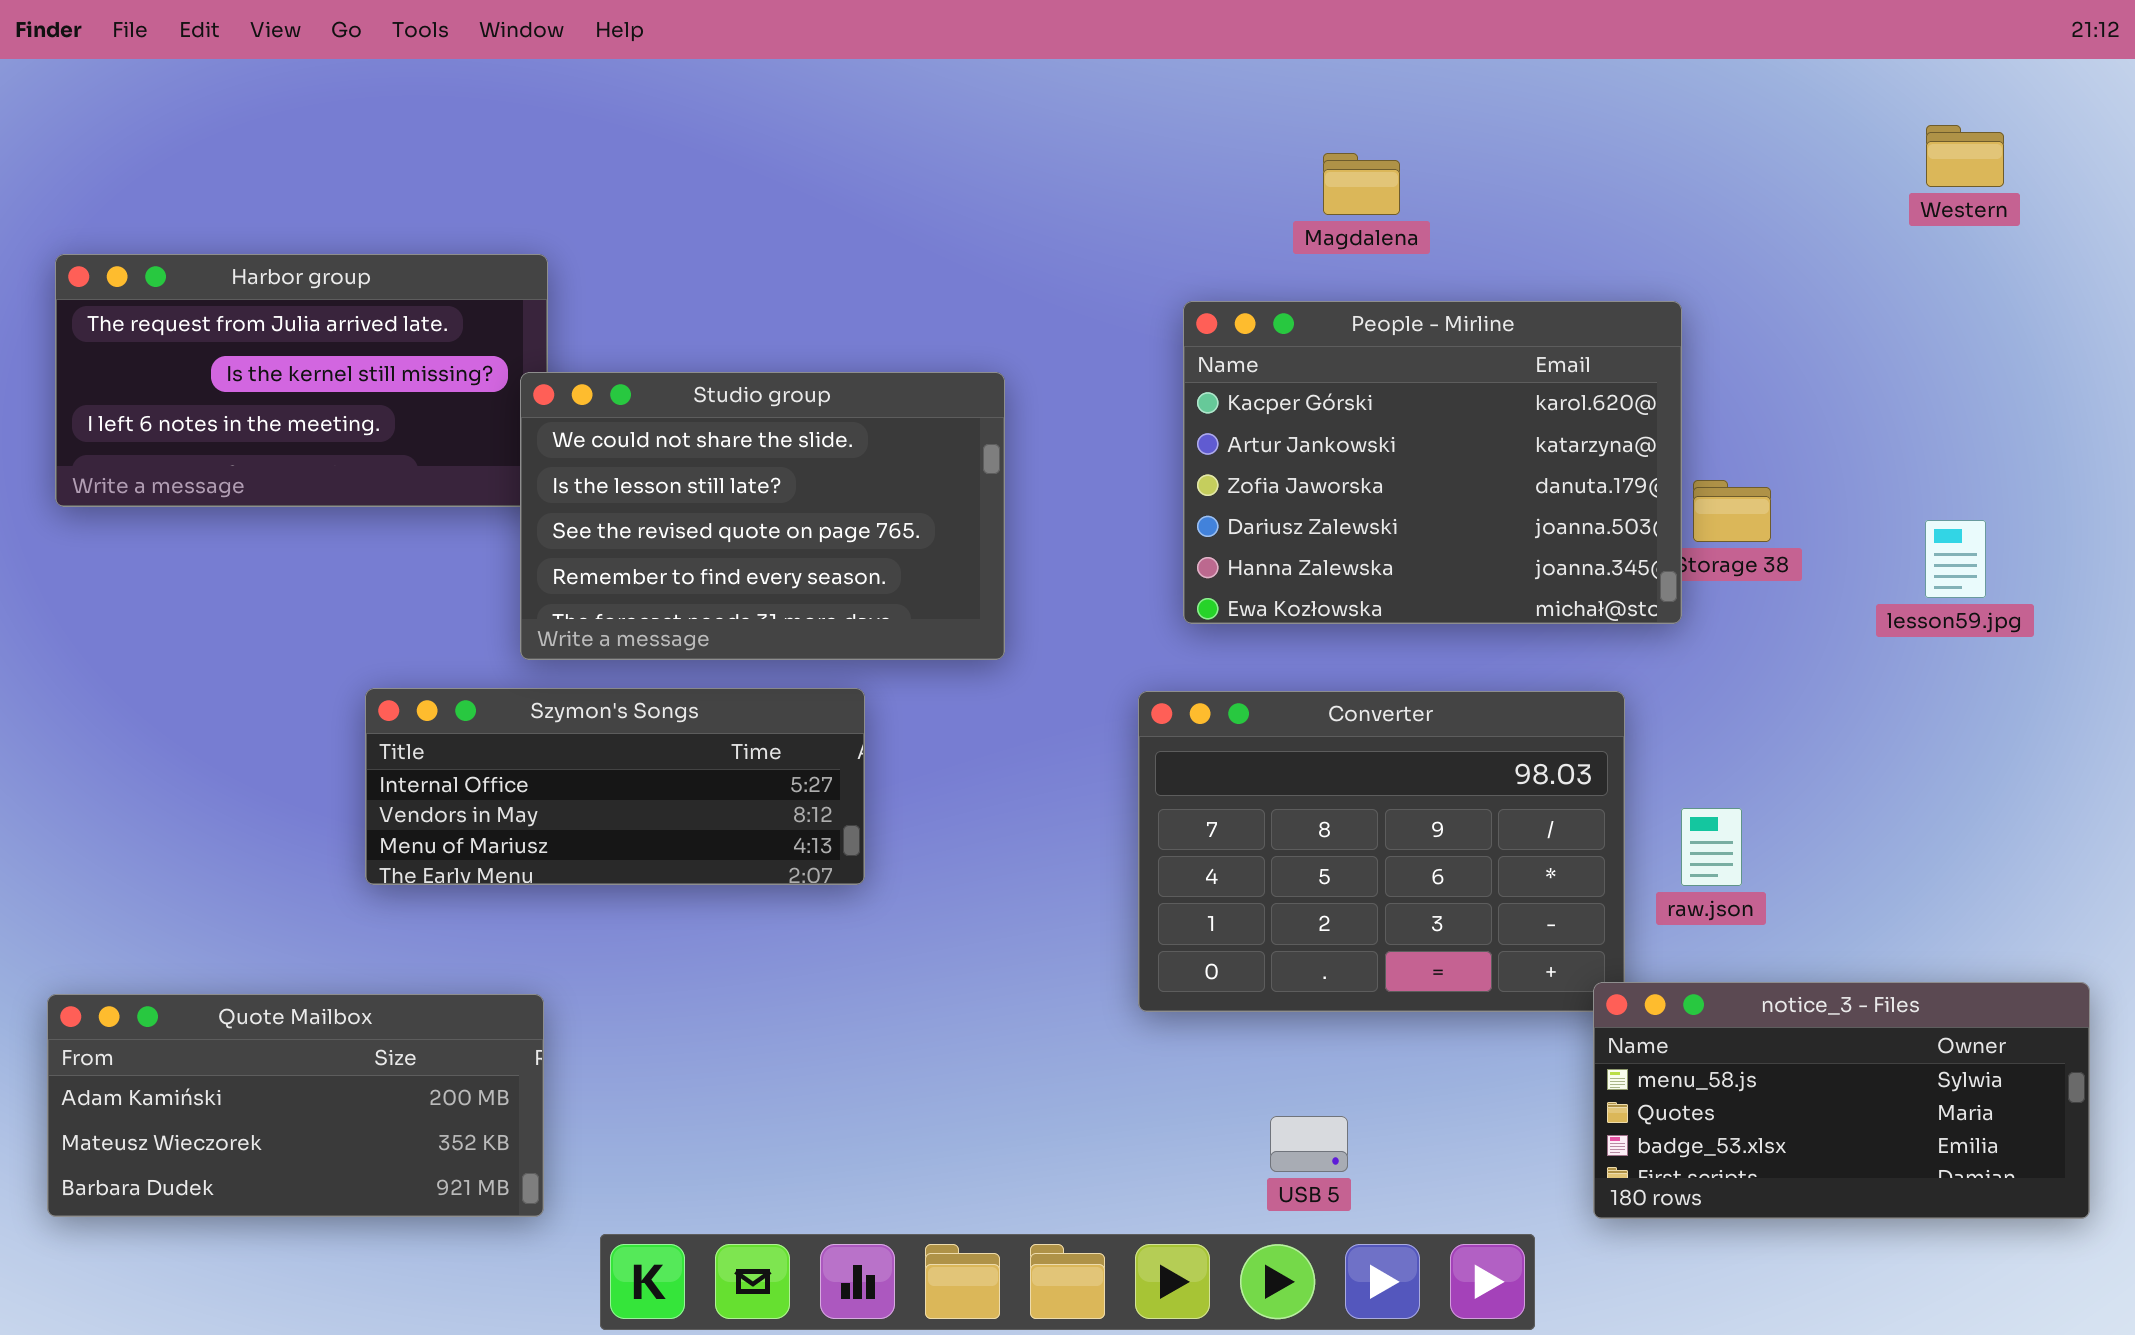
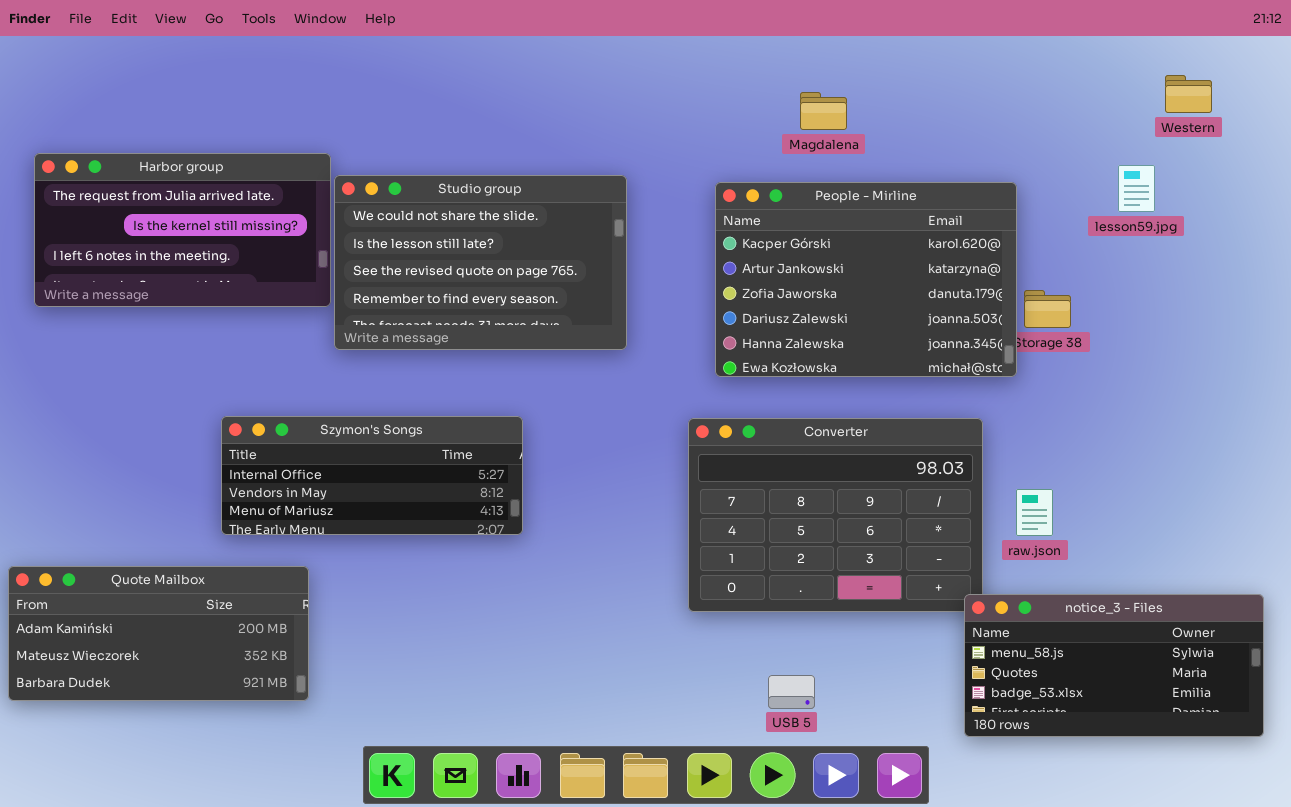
Studio group: [520,372,1005,660] -> [334,175,627,350], moved
lesson59.jpg: [1925,520,1986,598] -> [1118,165,1155,212], moved
Quote Mailbox: [47,994,544,1217] -> [8,566,309,701], moved

